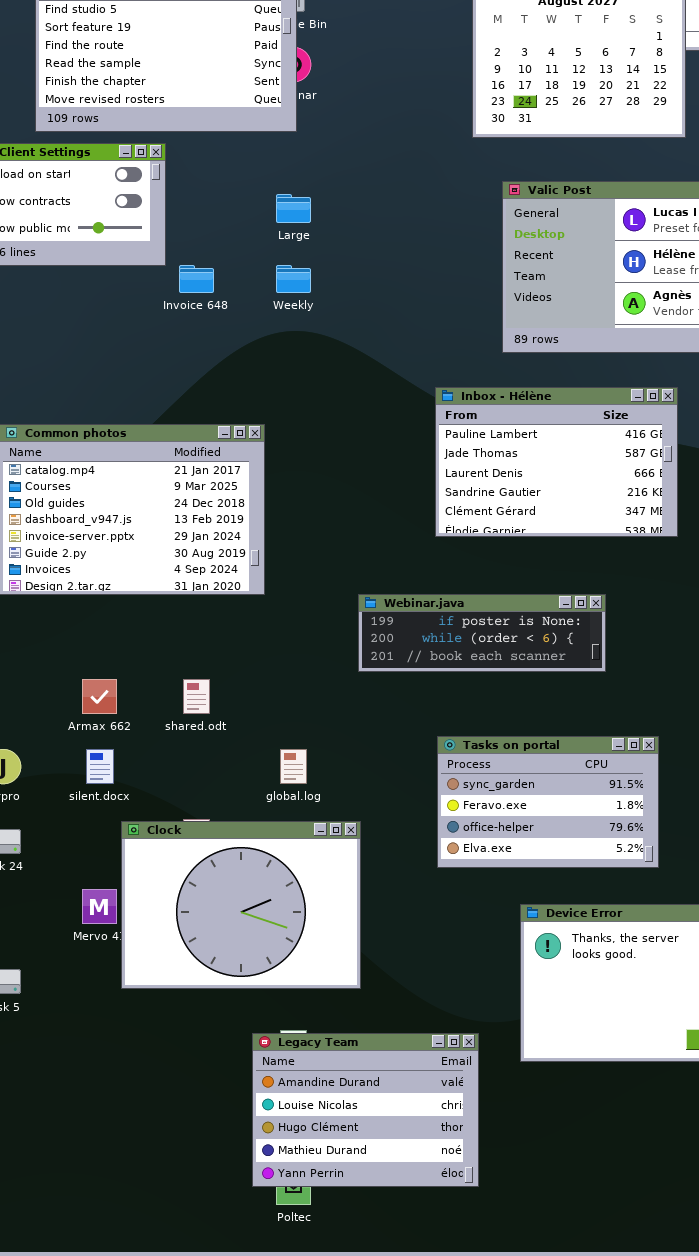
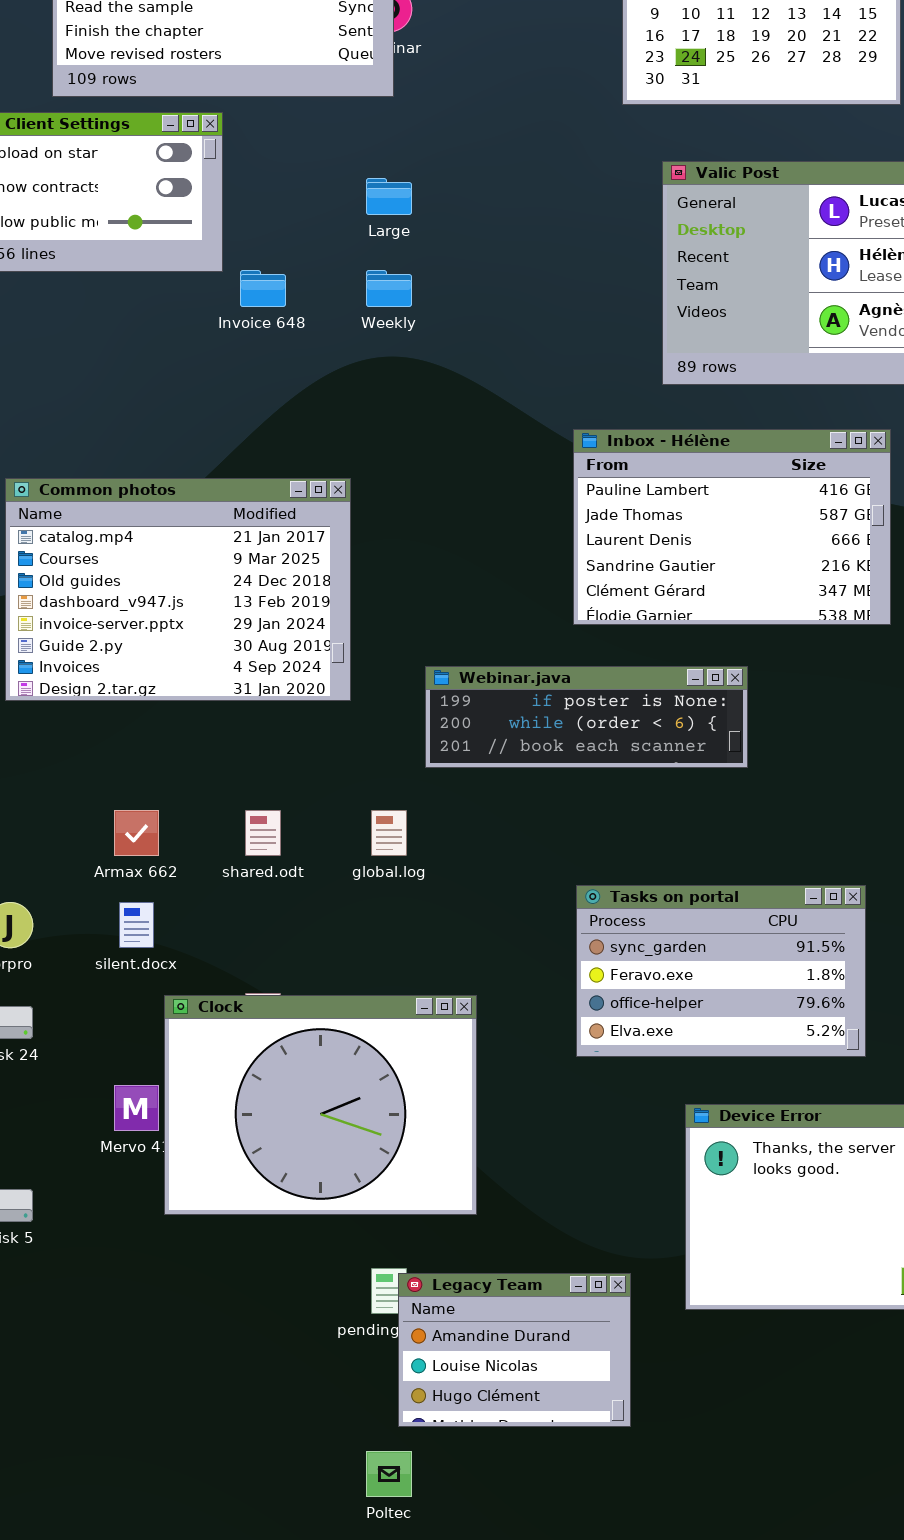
Webinar.java: [358,594,606,672] -> [425,666,748,768], moved
global.log: [280,749,307,784] -> [371,810,407,856], moved
Legacy Team: [252,1033,479,1187] -> [398,1273,631,1427], resized

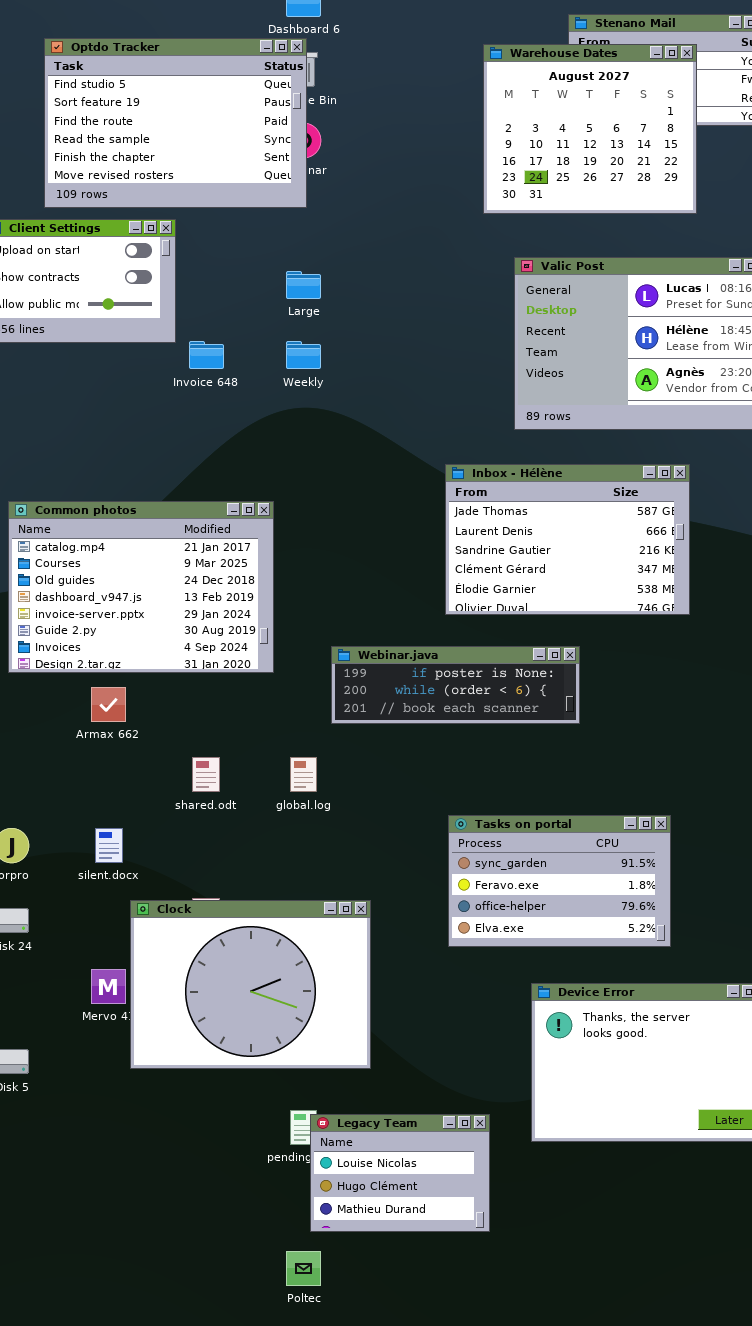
Inbox - Hélène: [573,429,891,625] -> [445,464,690,615], scrolled down 1 row
Armax 662: [114,810,159,856] -> [91,687,126,722], moved
Legacy Team: [398,1273,631,1427] -> [310,1114,490,1232], scrolled down 1 row

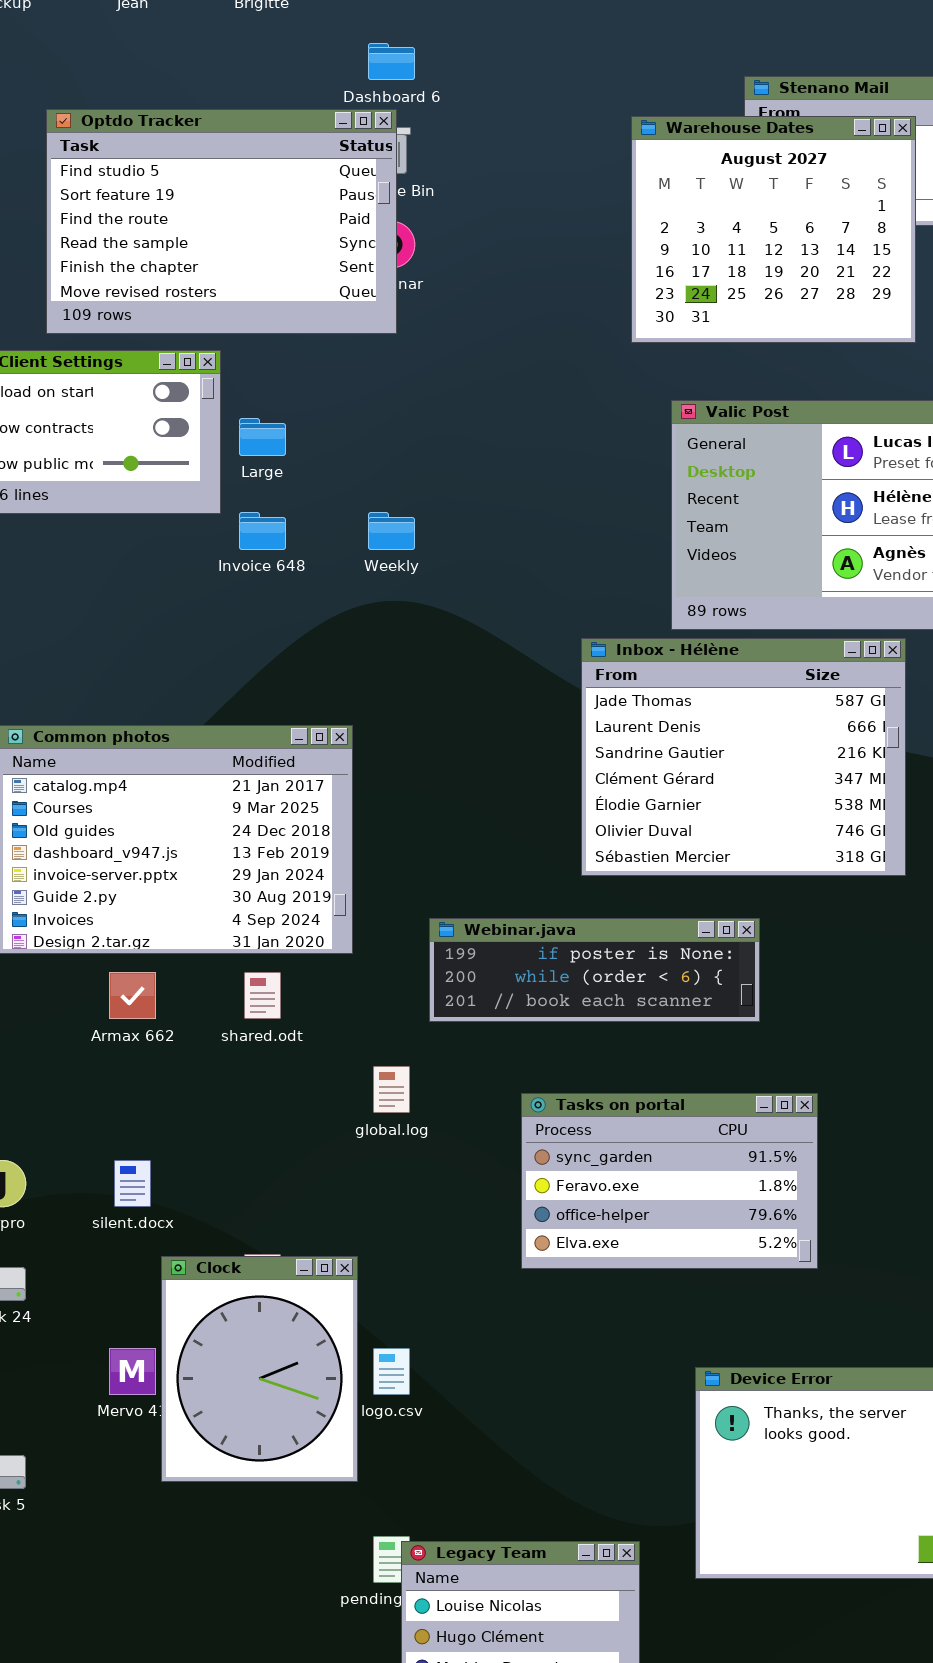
Large: [286,271,321,299] -> [239,418,286,456], moved
Inbox - Hélène: [445,464,690,615] -> [581,638,906,876], resized
shared.odt: [192,757,220,792] -> [244,972,281,1019], moved
Tasks on portal: [448,815,671,947] -> [521,1093,818,1269], moved
Clock: [130,900,371,1069] -> [161,1256,358,1482], resized

